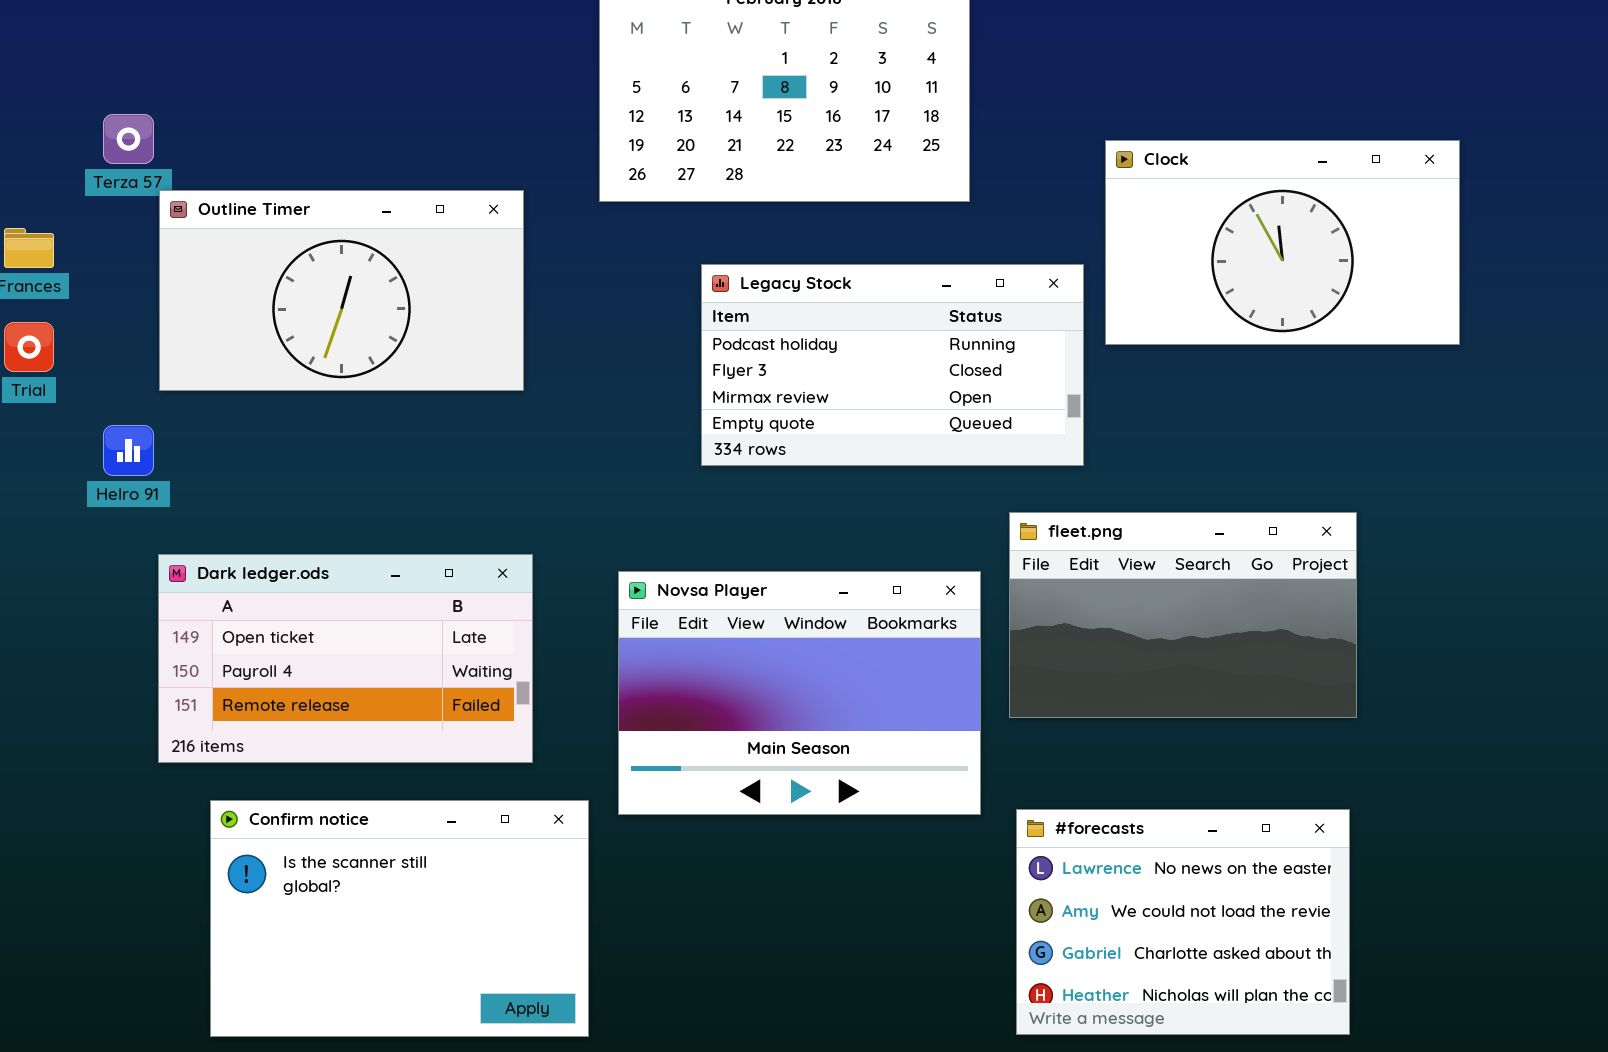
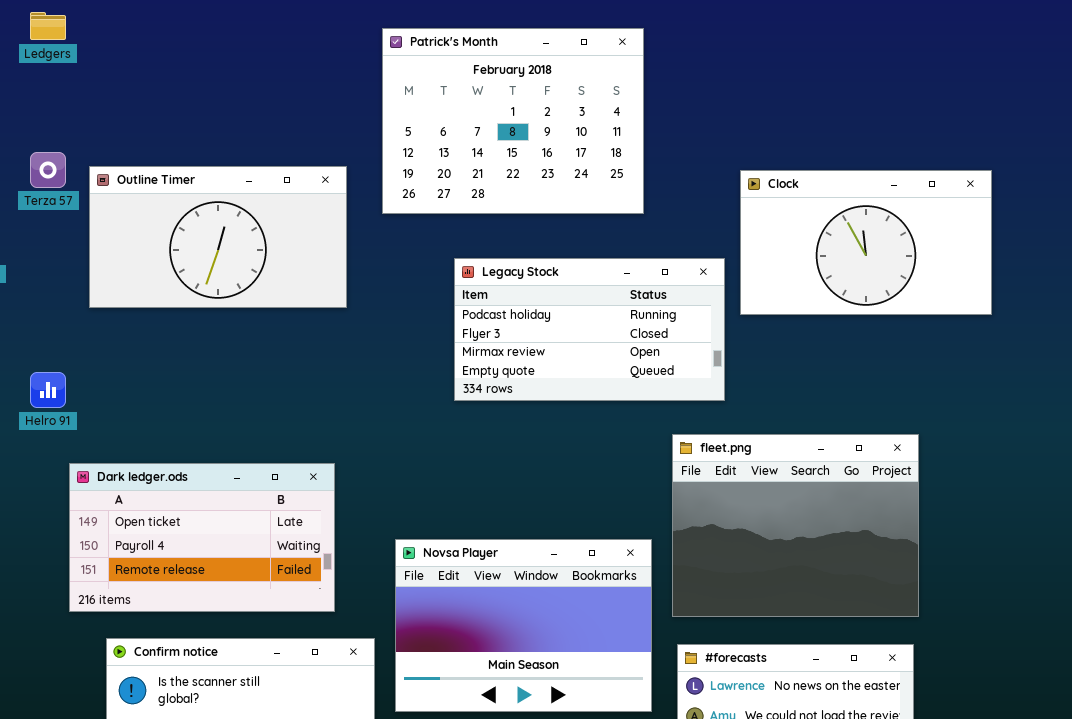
Outline Timer: [159,190,524,391] -> [89,166,347,308], moved
fleet.png: [1009,512,1357,718] -> [672,434,919,617], resized
Novsa Player: [618,571,981,815] -> [395,539,652,712], moved

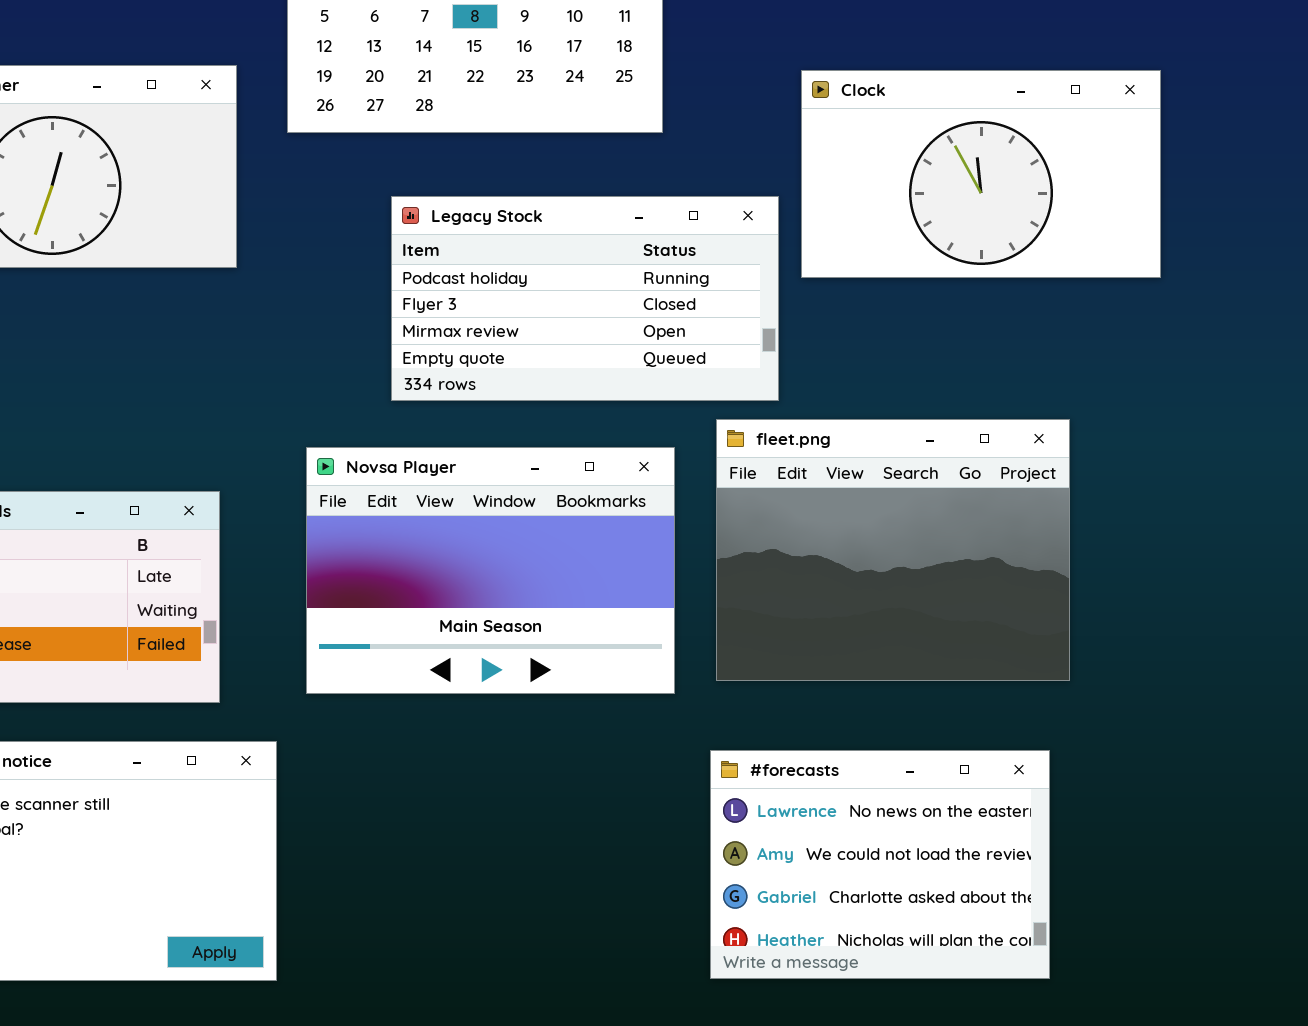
fleet.png: [672,434,919,617] -> [716,419,1070,681], moved
Novsa Player: [395,539,652,712] -> [306,447,675,694], moved

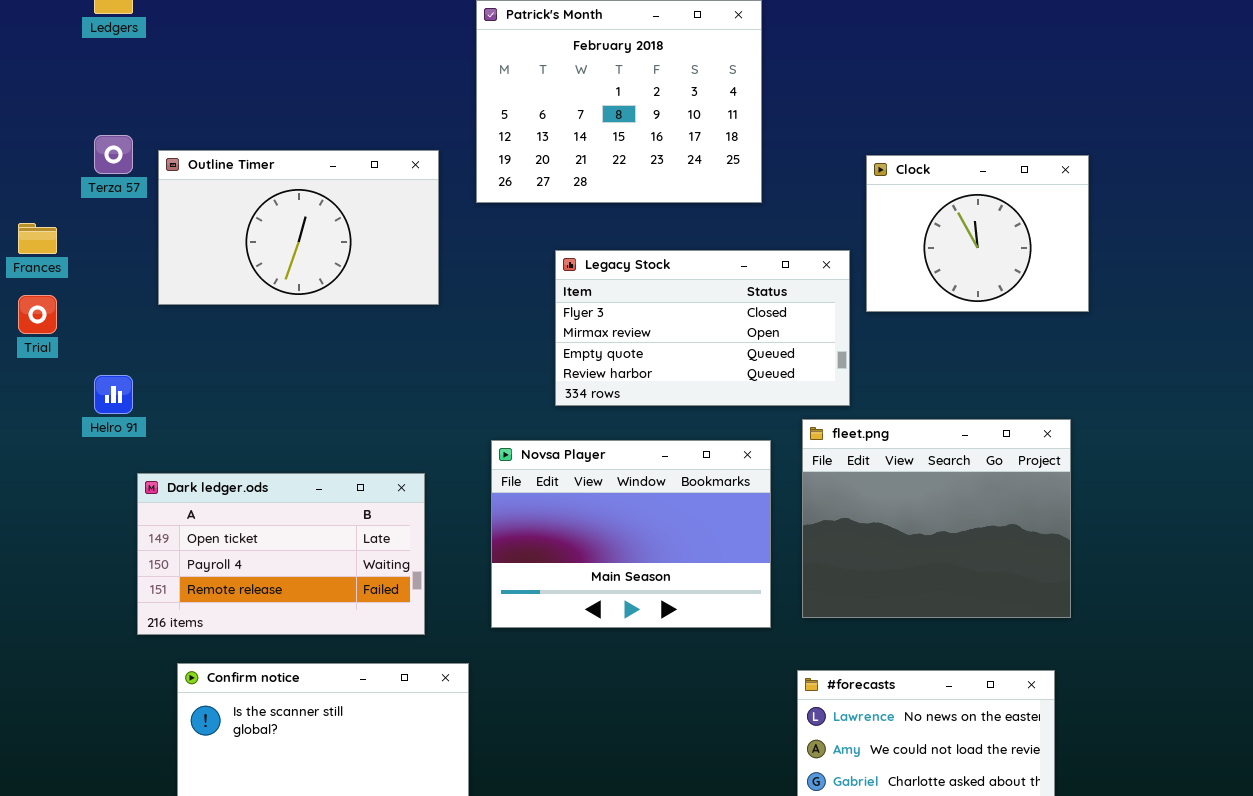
Clock: [801,70,1161,278] -> [866,155,1089,312], resized
Legacy Stock: [391,196,779,401] -> [555,250,850,406], scrolled down 1 row

